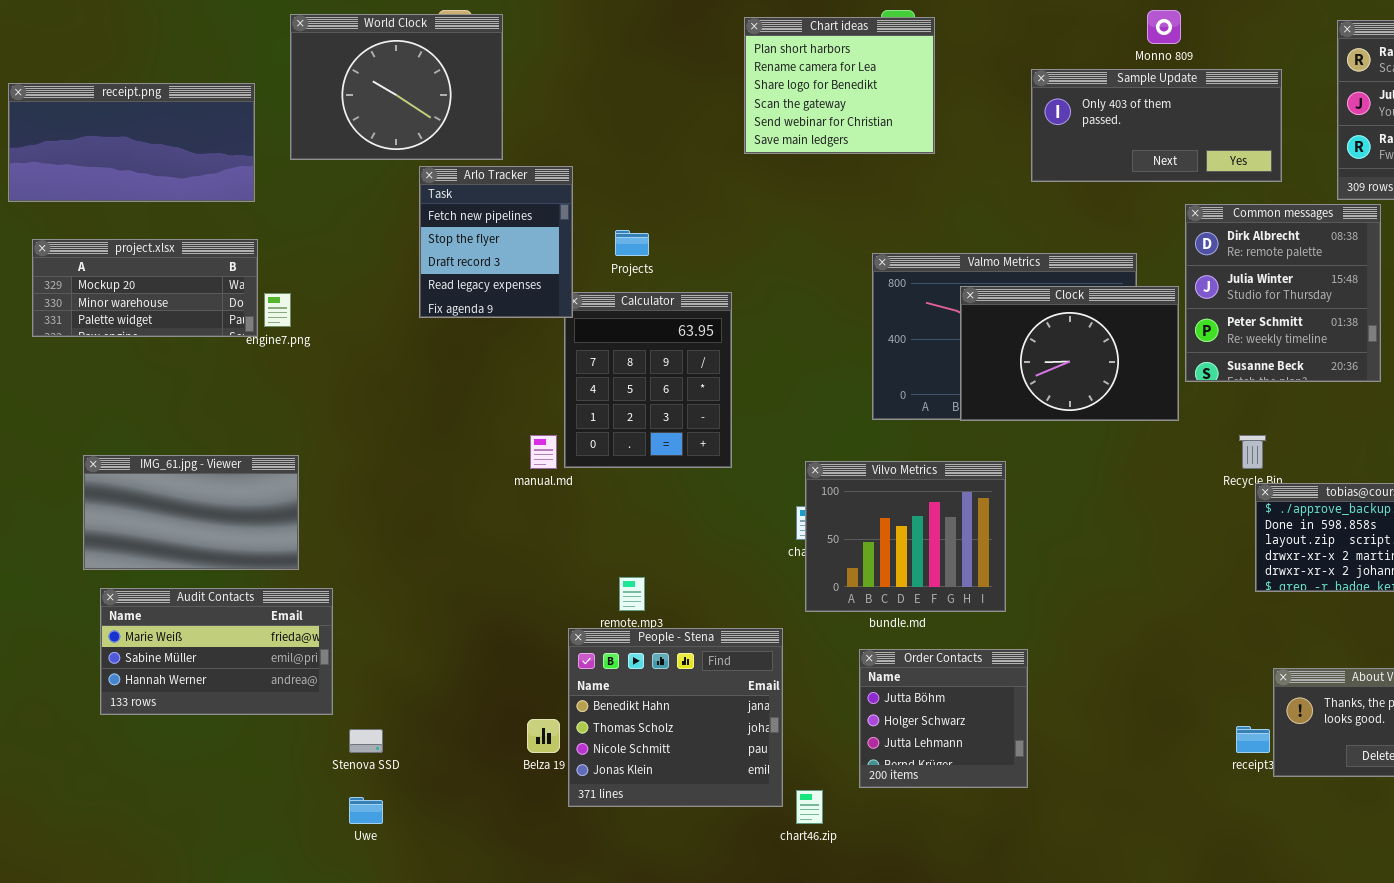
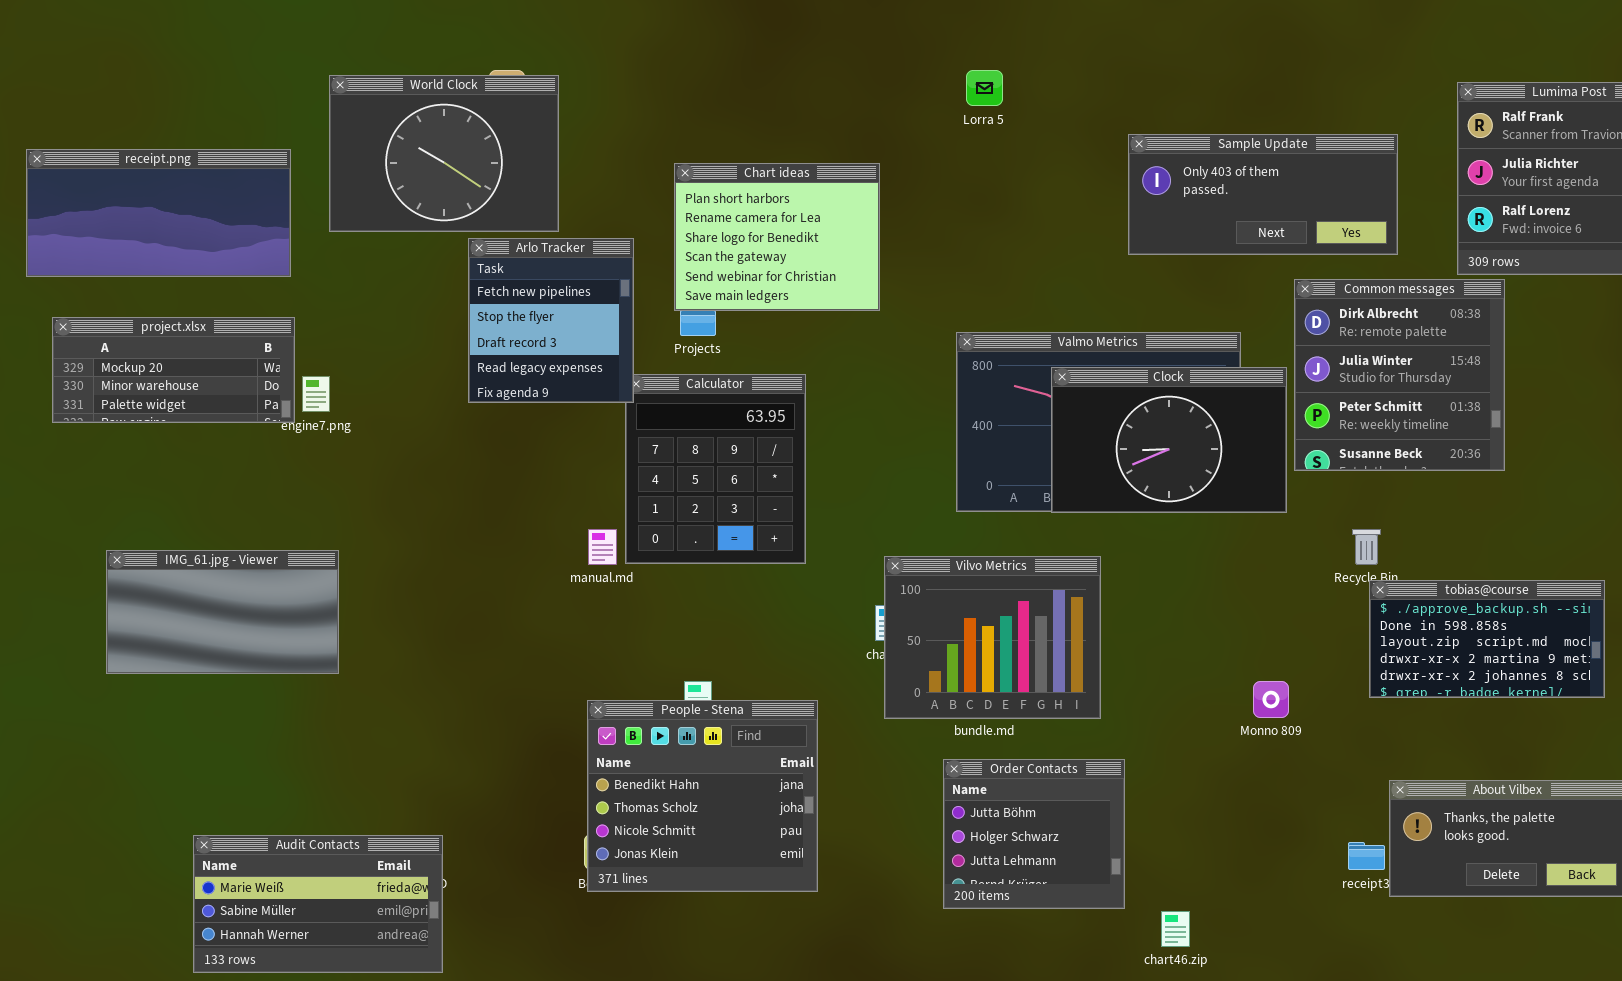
Monno 809: [1147,10,1181,44] -> [1253,681,1289,718], moved
Chart ideas: [744,17,935,154] -> [674,163,880,311], moved
Audit Contacts: [100,588,333,715] -> [193,835,443,973], moved
People - Stena: [568,628,783,807] -> [587,700,818,892], moved
chart46.zip: [796,790,823,824] -> [1161,911,1190,947], moved

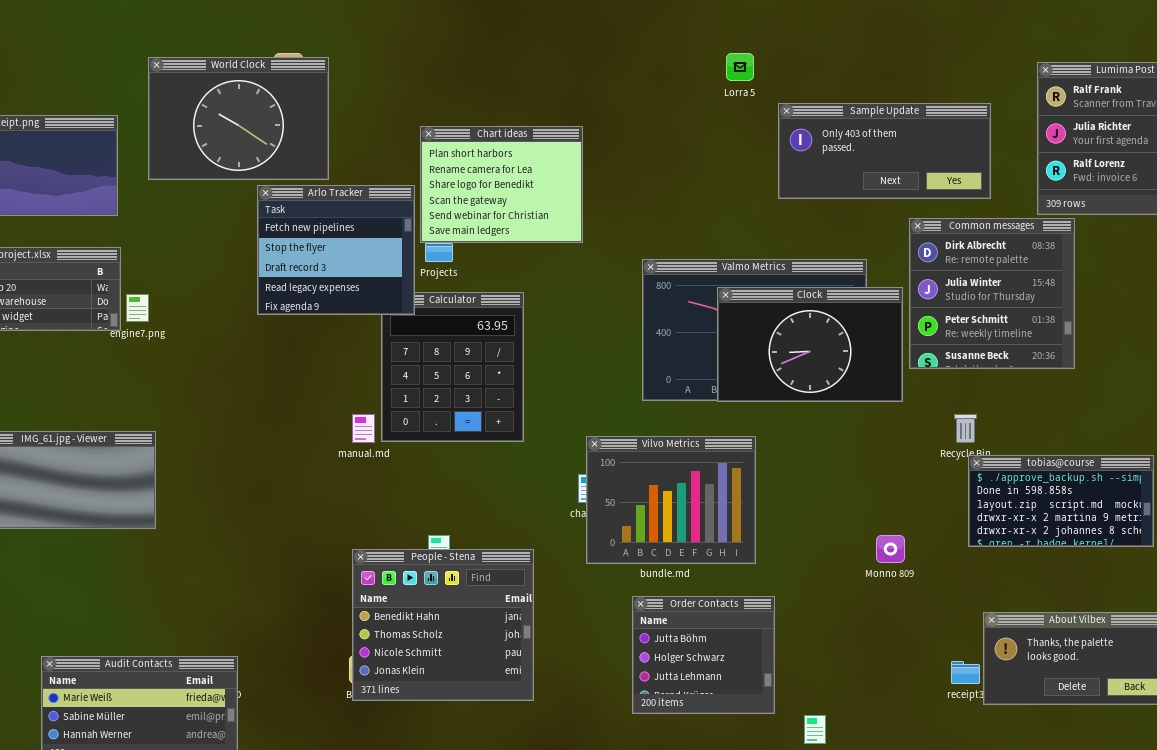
Lorra 5: [966,70,1003,106] -> [726,53,754,81], moved
Arlo Tracker: [468,238,634,403] -> [257,185,415,315], resized

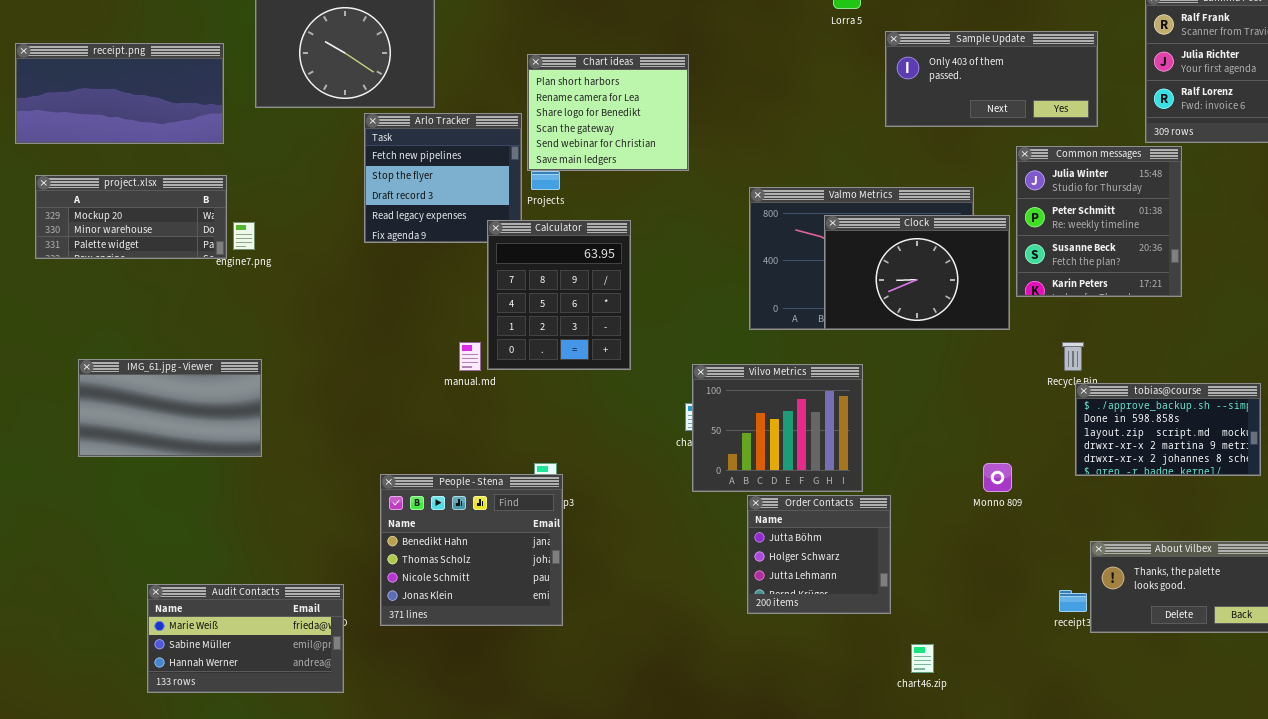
Common messages: [909,218,1075,369] -> [1016,146,1182,297], scrolled down 1 row
Calculator: [381,292,524,442] -> [487,220,631,370], raised
People - Stena: [352,549,534,701] -> [380,474,563,626], moved
Order Contacts: [632,596,775,714] -> [747,495,891,614], moved

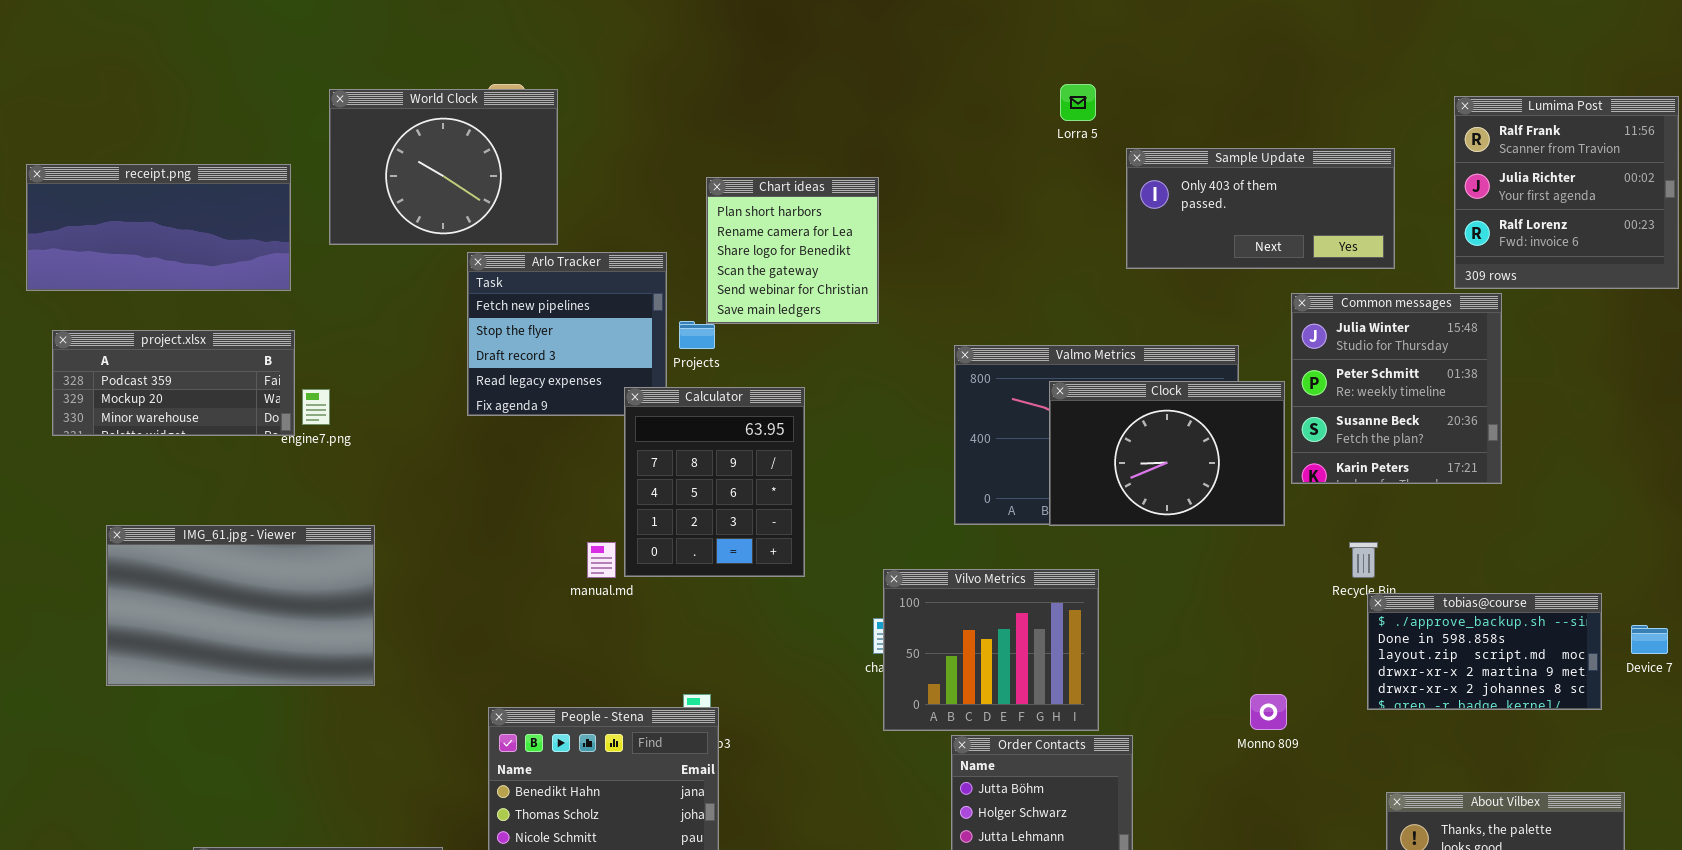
Chart ideas: [527,54,689,171] -> [706,177,879,324], resized
project.xlsx: [35,175,227,259] -> [52,330,295,436], scrolled up 1 row
IMG_61.jpg - Viewer: [78,359,262,457] -> [106,525,375,686], resized

